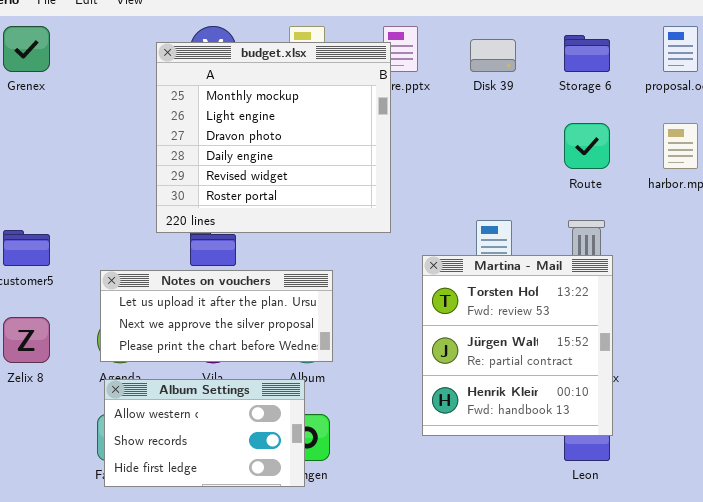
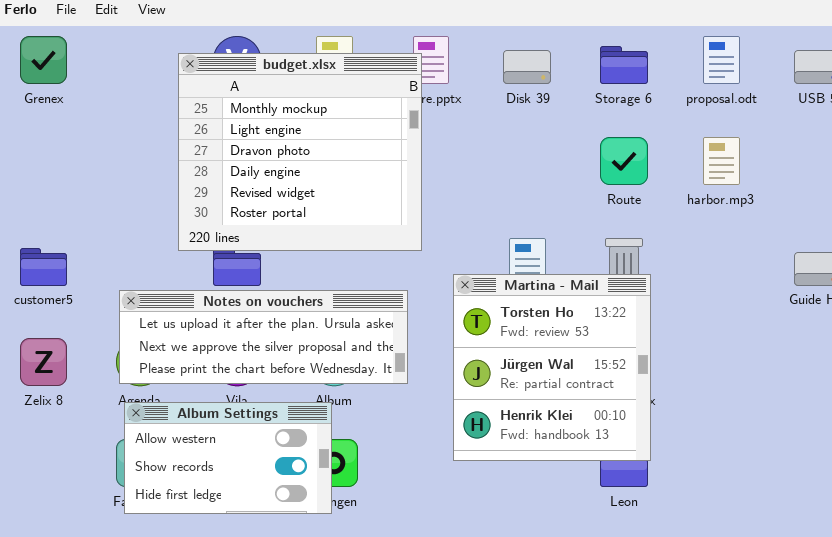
Notes on vouchers: [100,270,333,362] -> [119,290,408,384], resized

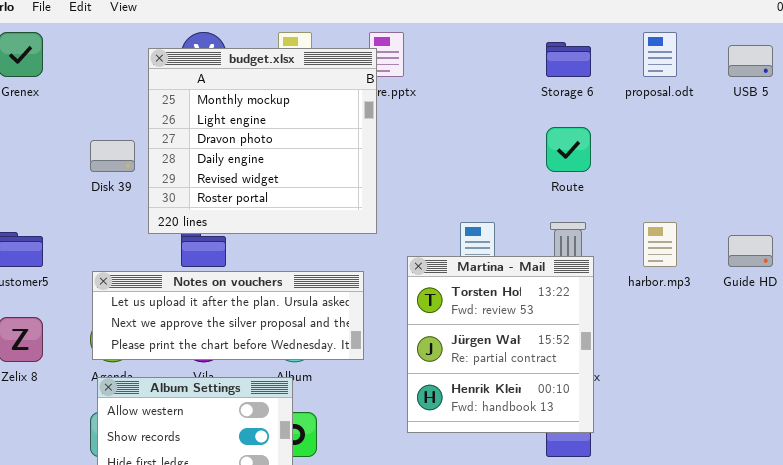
Disk 39: [503,50,551,84] -> [90,140,135,172], moved
harbor.mp3: [703,137,740,185] -> [643,222,677,267], moved

